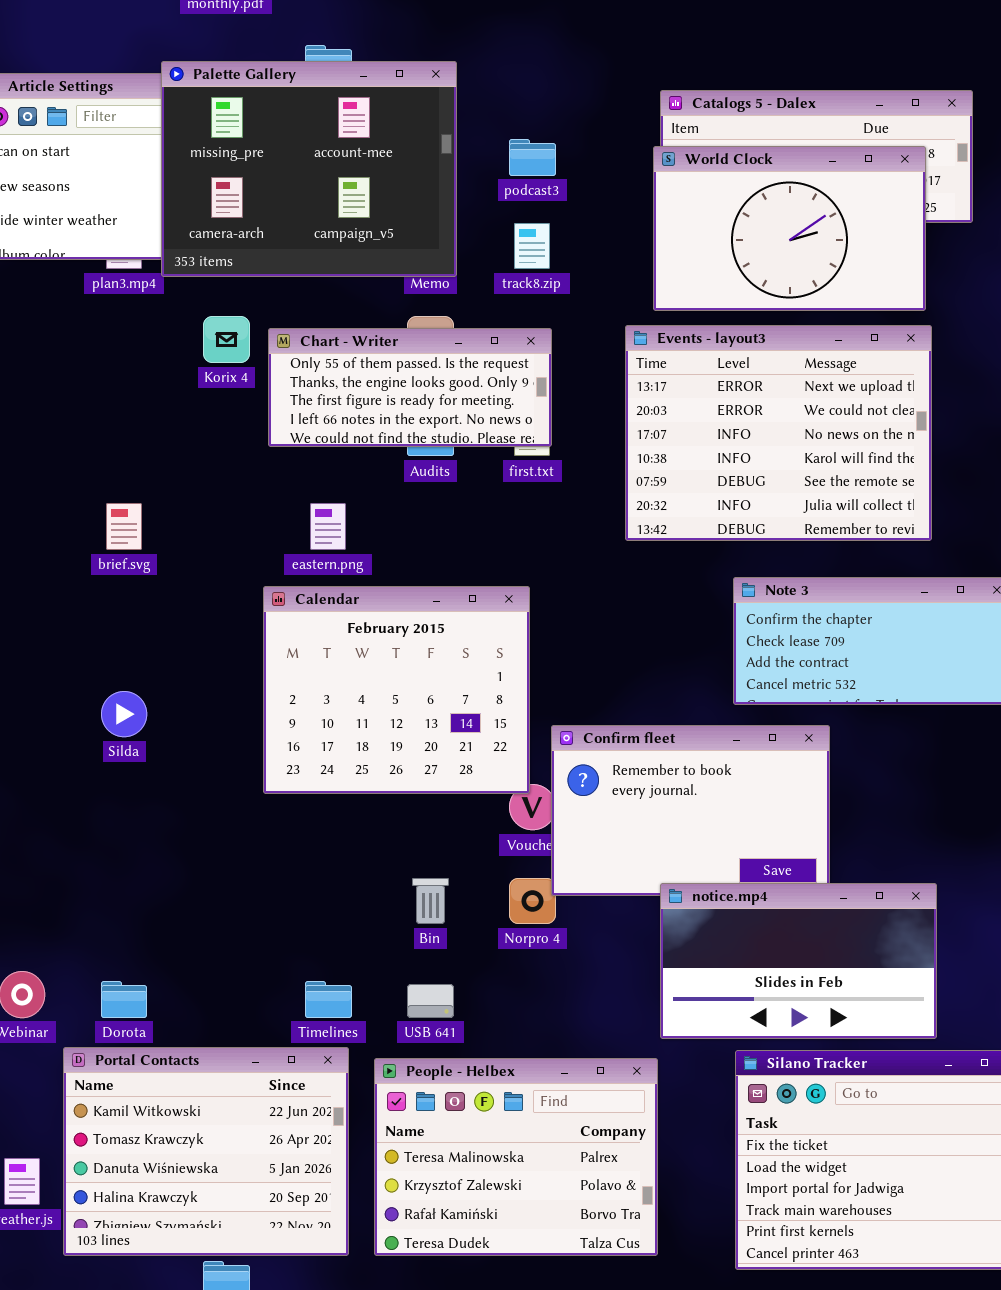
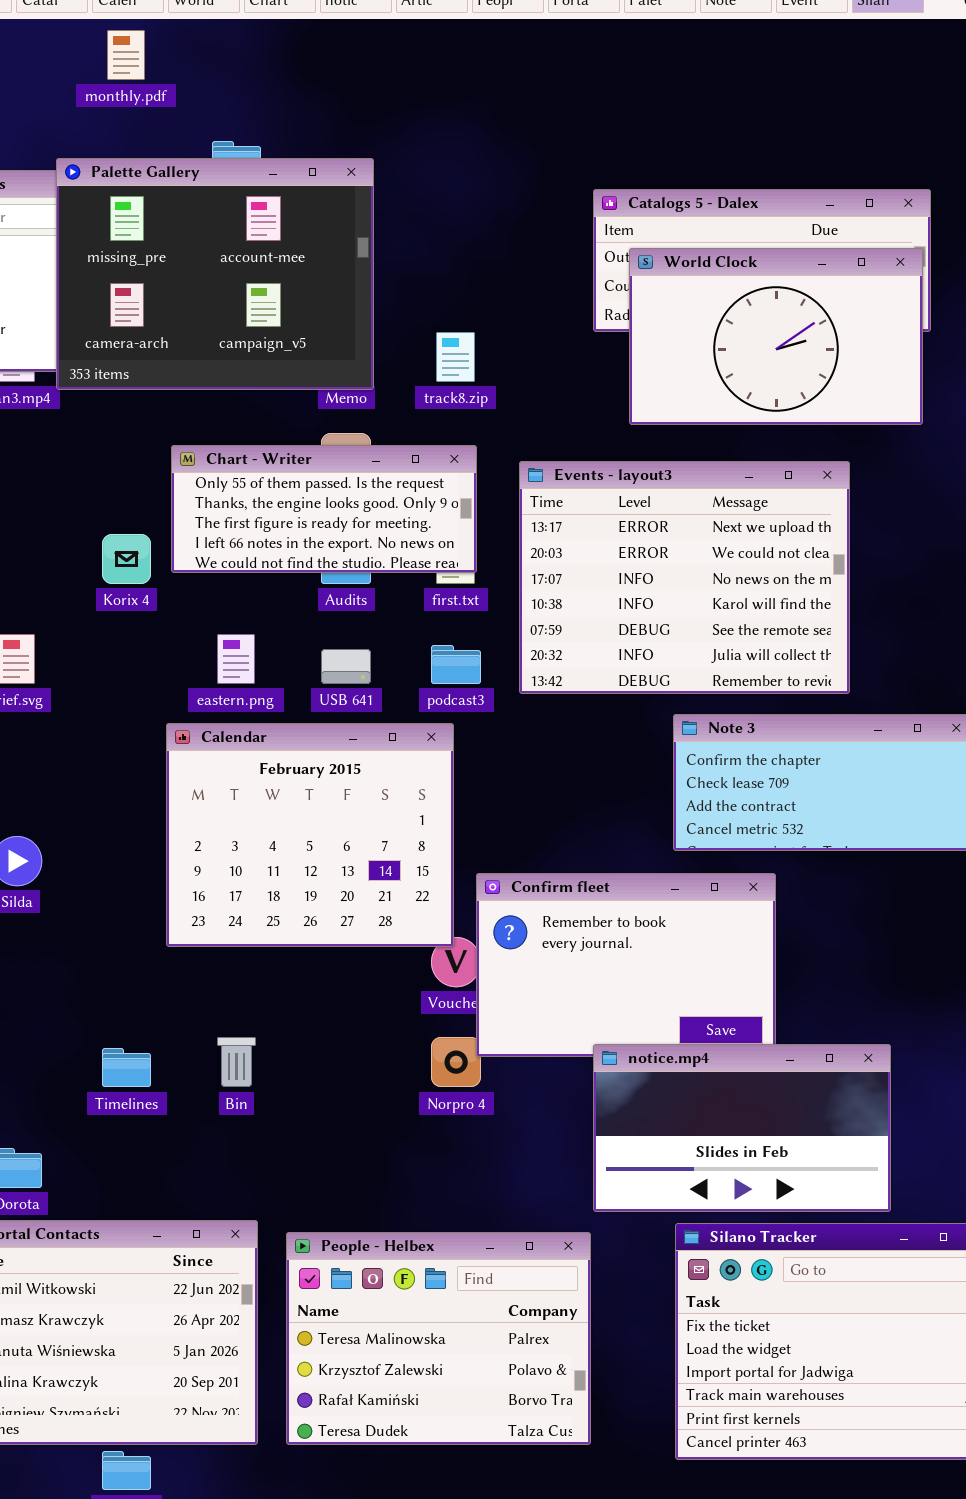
podcast3: [509,139,556,176] -> [431,645,481,684], moved
World Clock: [653,146,926,311] -> [629,248,923,425], moved
Korix 4: [203,316,250,363] -> [102,534,151,584], moved
Events - layout3: [625,325,932,541] -> [519,461,850,694], moved
Bin: [412,878,449,924] -> [217,1037,256,1087], moved
Timelines: [305,981,352,1018] -> [102,1048,151,1087], moved
USB 641: [407,984,454,1018] -> [321,649,371,684], moved

